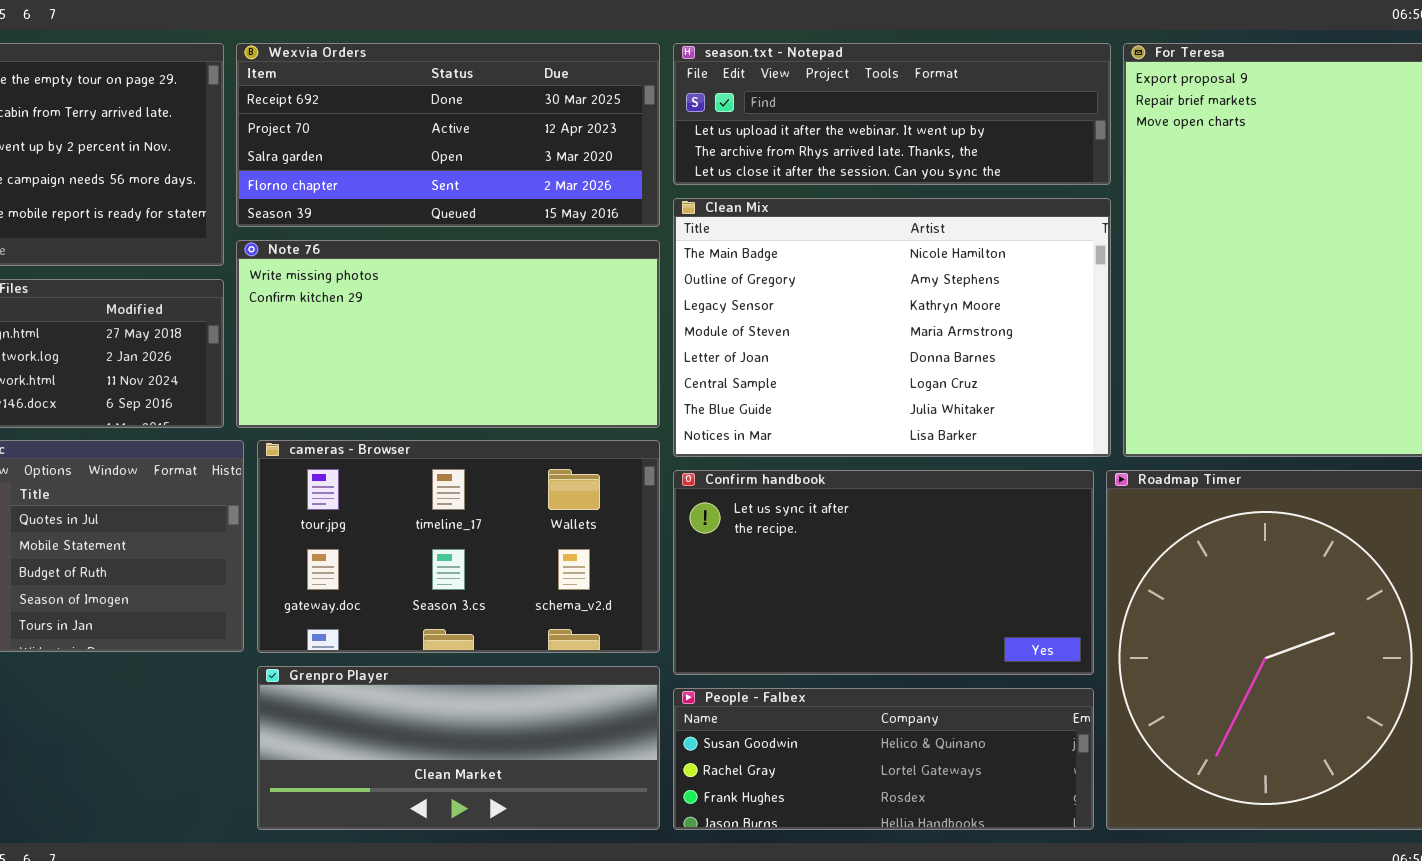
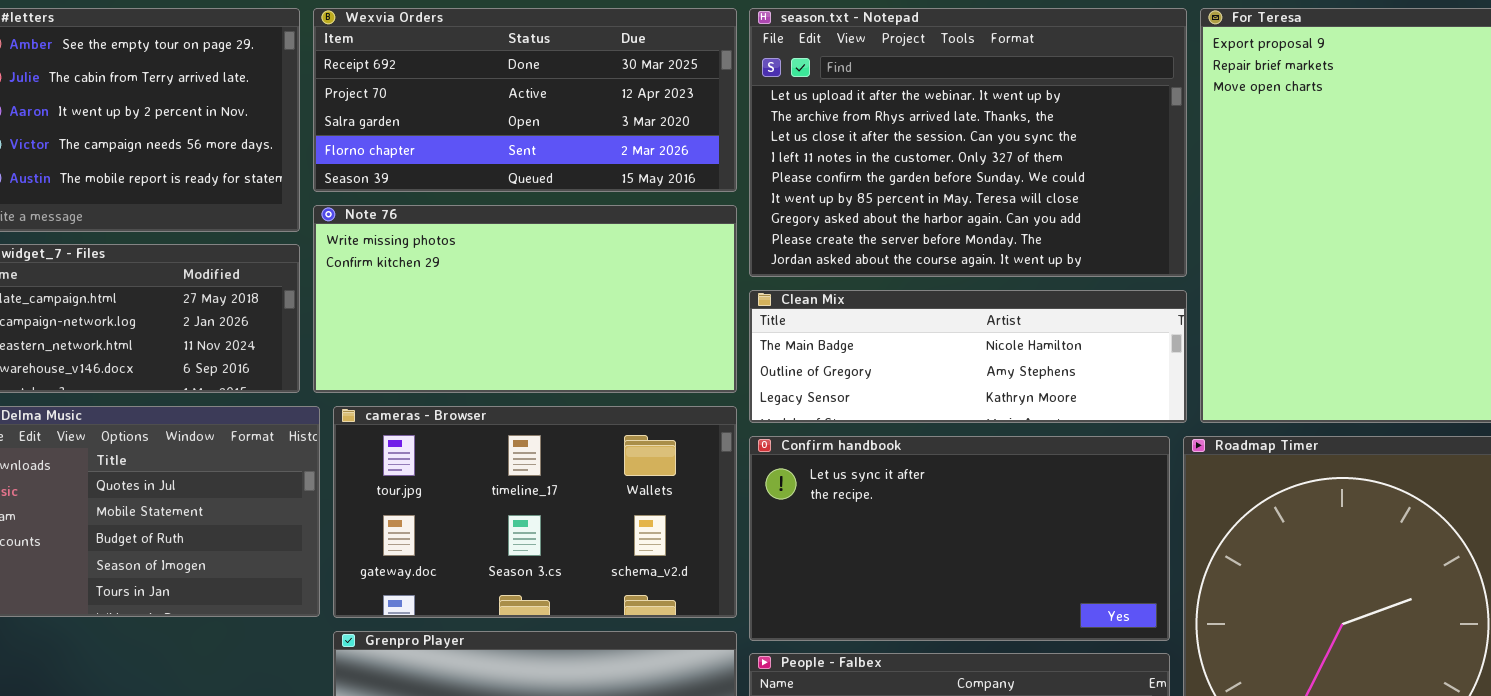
season.txt - Notepad: [673,43,1111,185] -> [749,8,1187,277], resized
Clean Mix: [673,198,1111,457] -> [749,290,1187,423], resized

